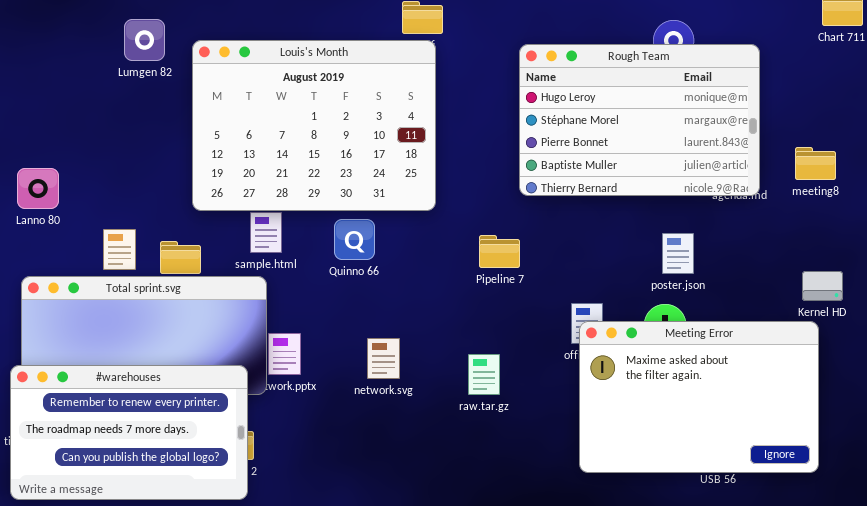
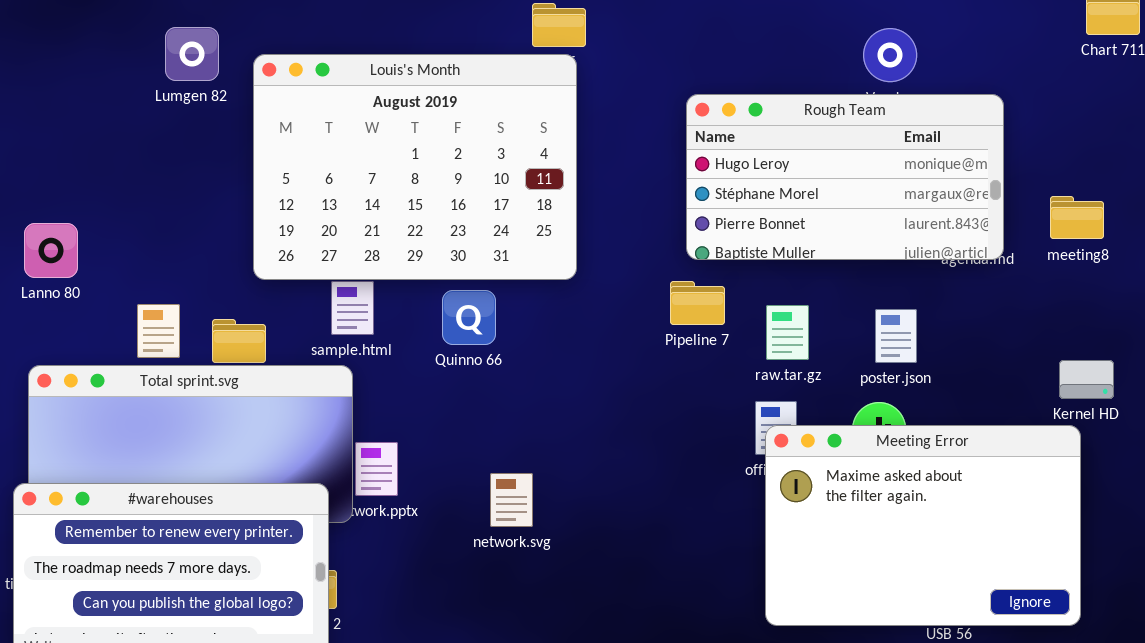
Rough Team: [519,44,760,196] -> [686,94,1004,260], resized
Pipeline 7: [479,235,520,268] -> [670,281,725,325], moved
network.svg: [367,338,400,379] -> [490,473,533,527], moved
raw.tar.gz: [468,354,500,395] -> [766,305,809,360], moved

